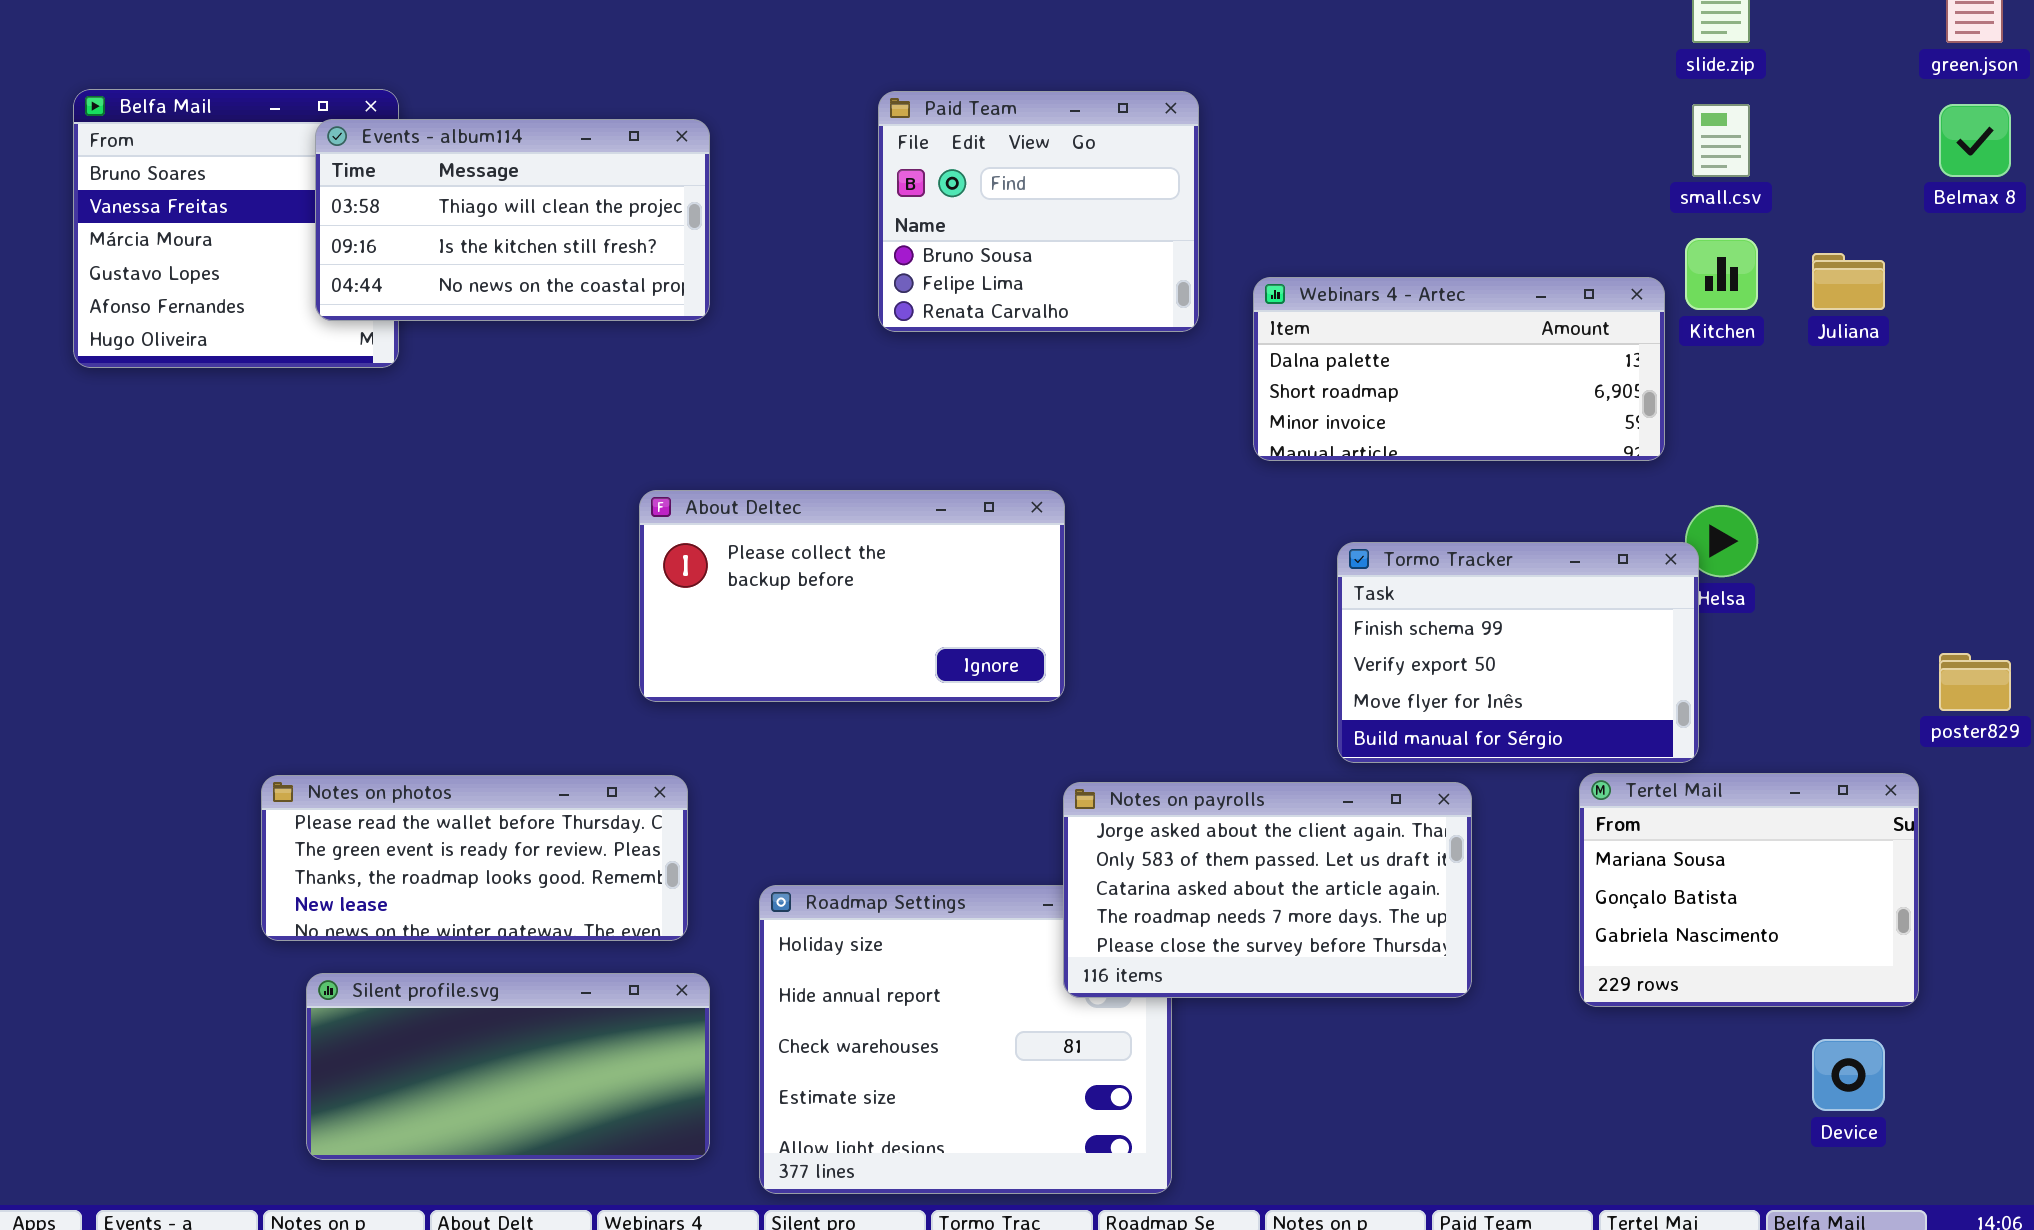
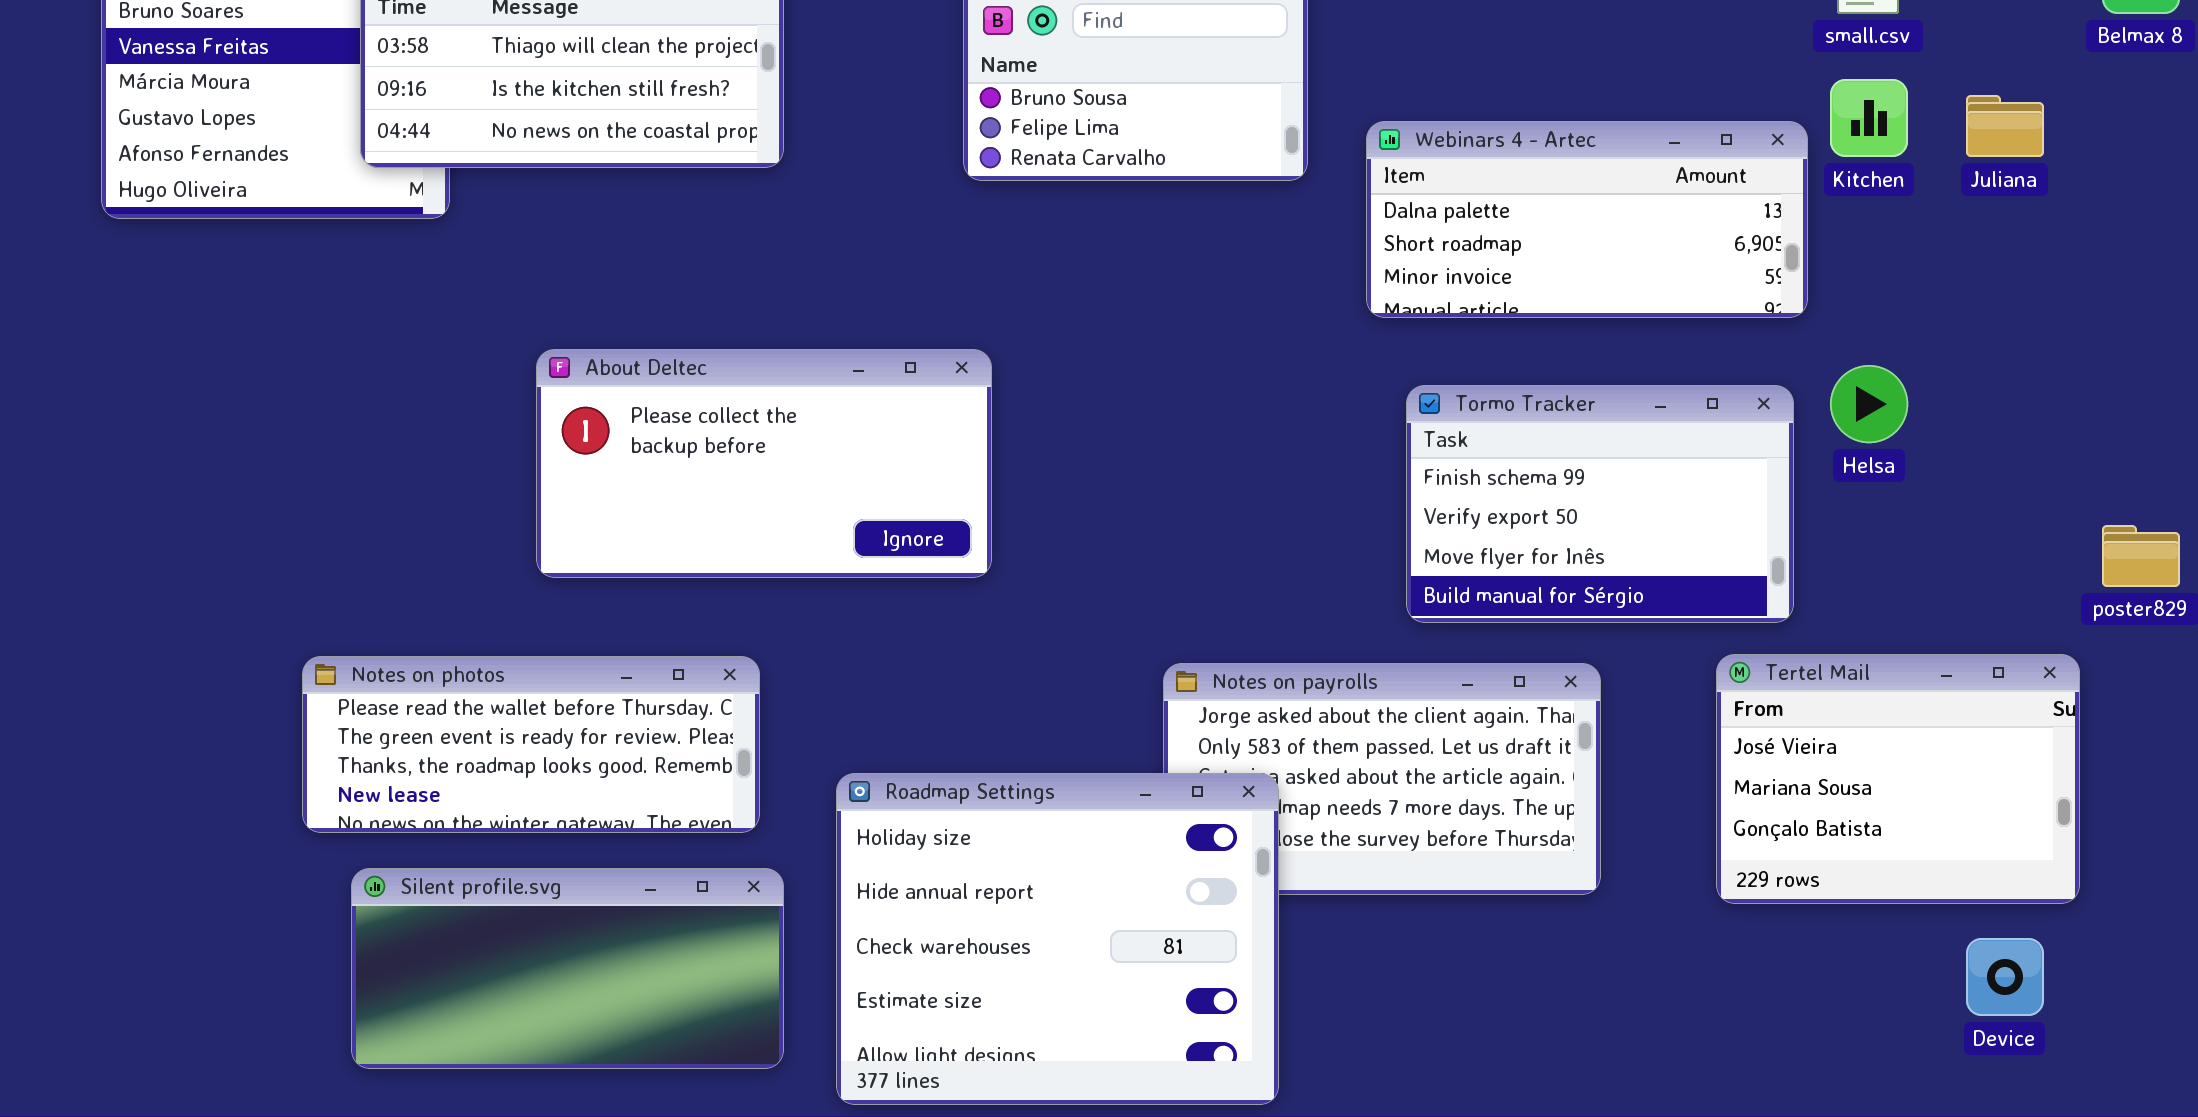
About Deltec: [639,490,1065,702] -> [536,349,992,578], moved
Tormo Tracker: [1337,542,1699,763] -> [1406,385,1794,623], moved
Tertel Mail: [1579,773,1919,1007] -> [1716,654,2080,904], scrolled up 1 row
Roadmap Settings: [759,885,1172,1194] -> [836,773,1279,1105], raised

